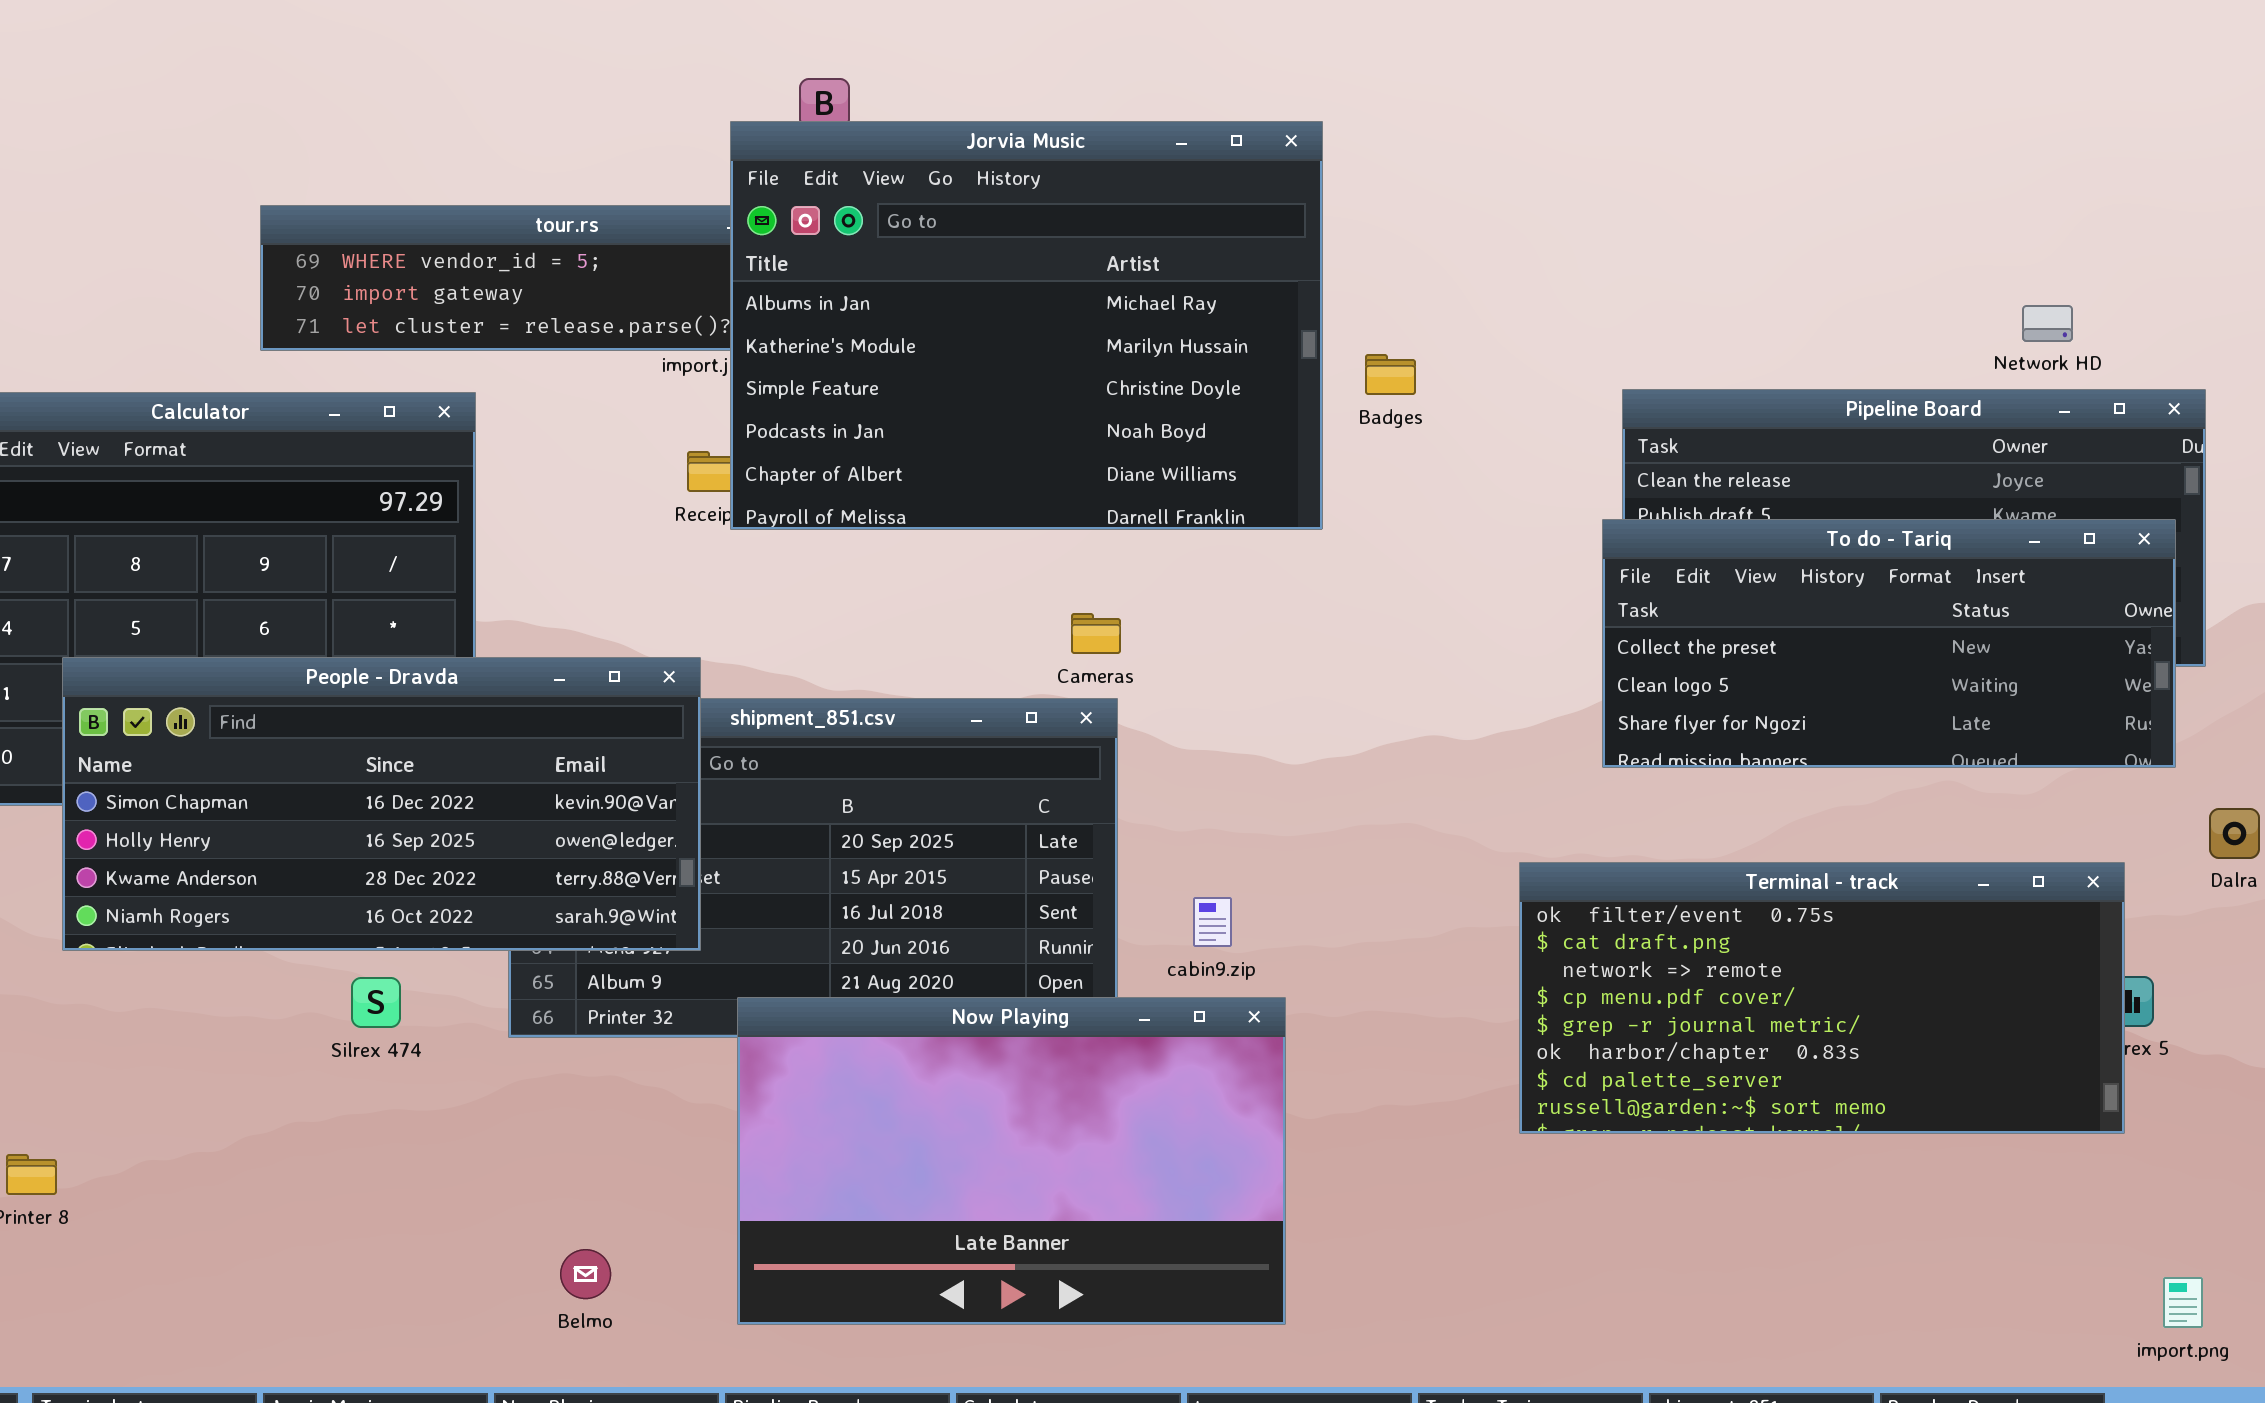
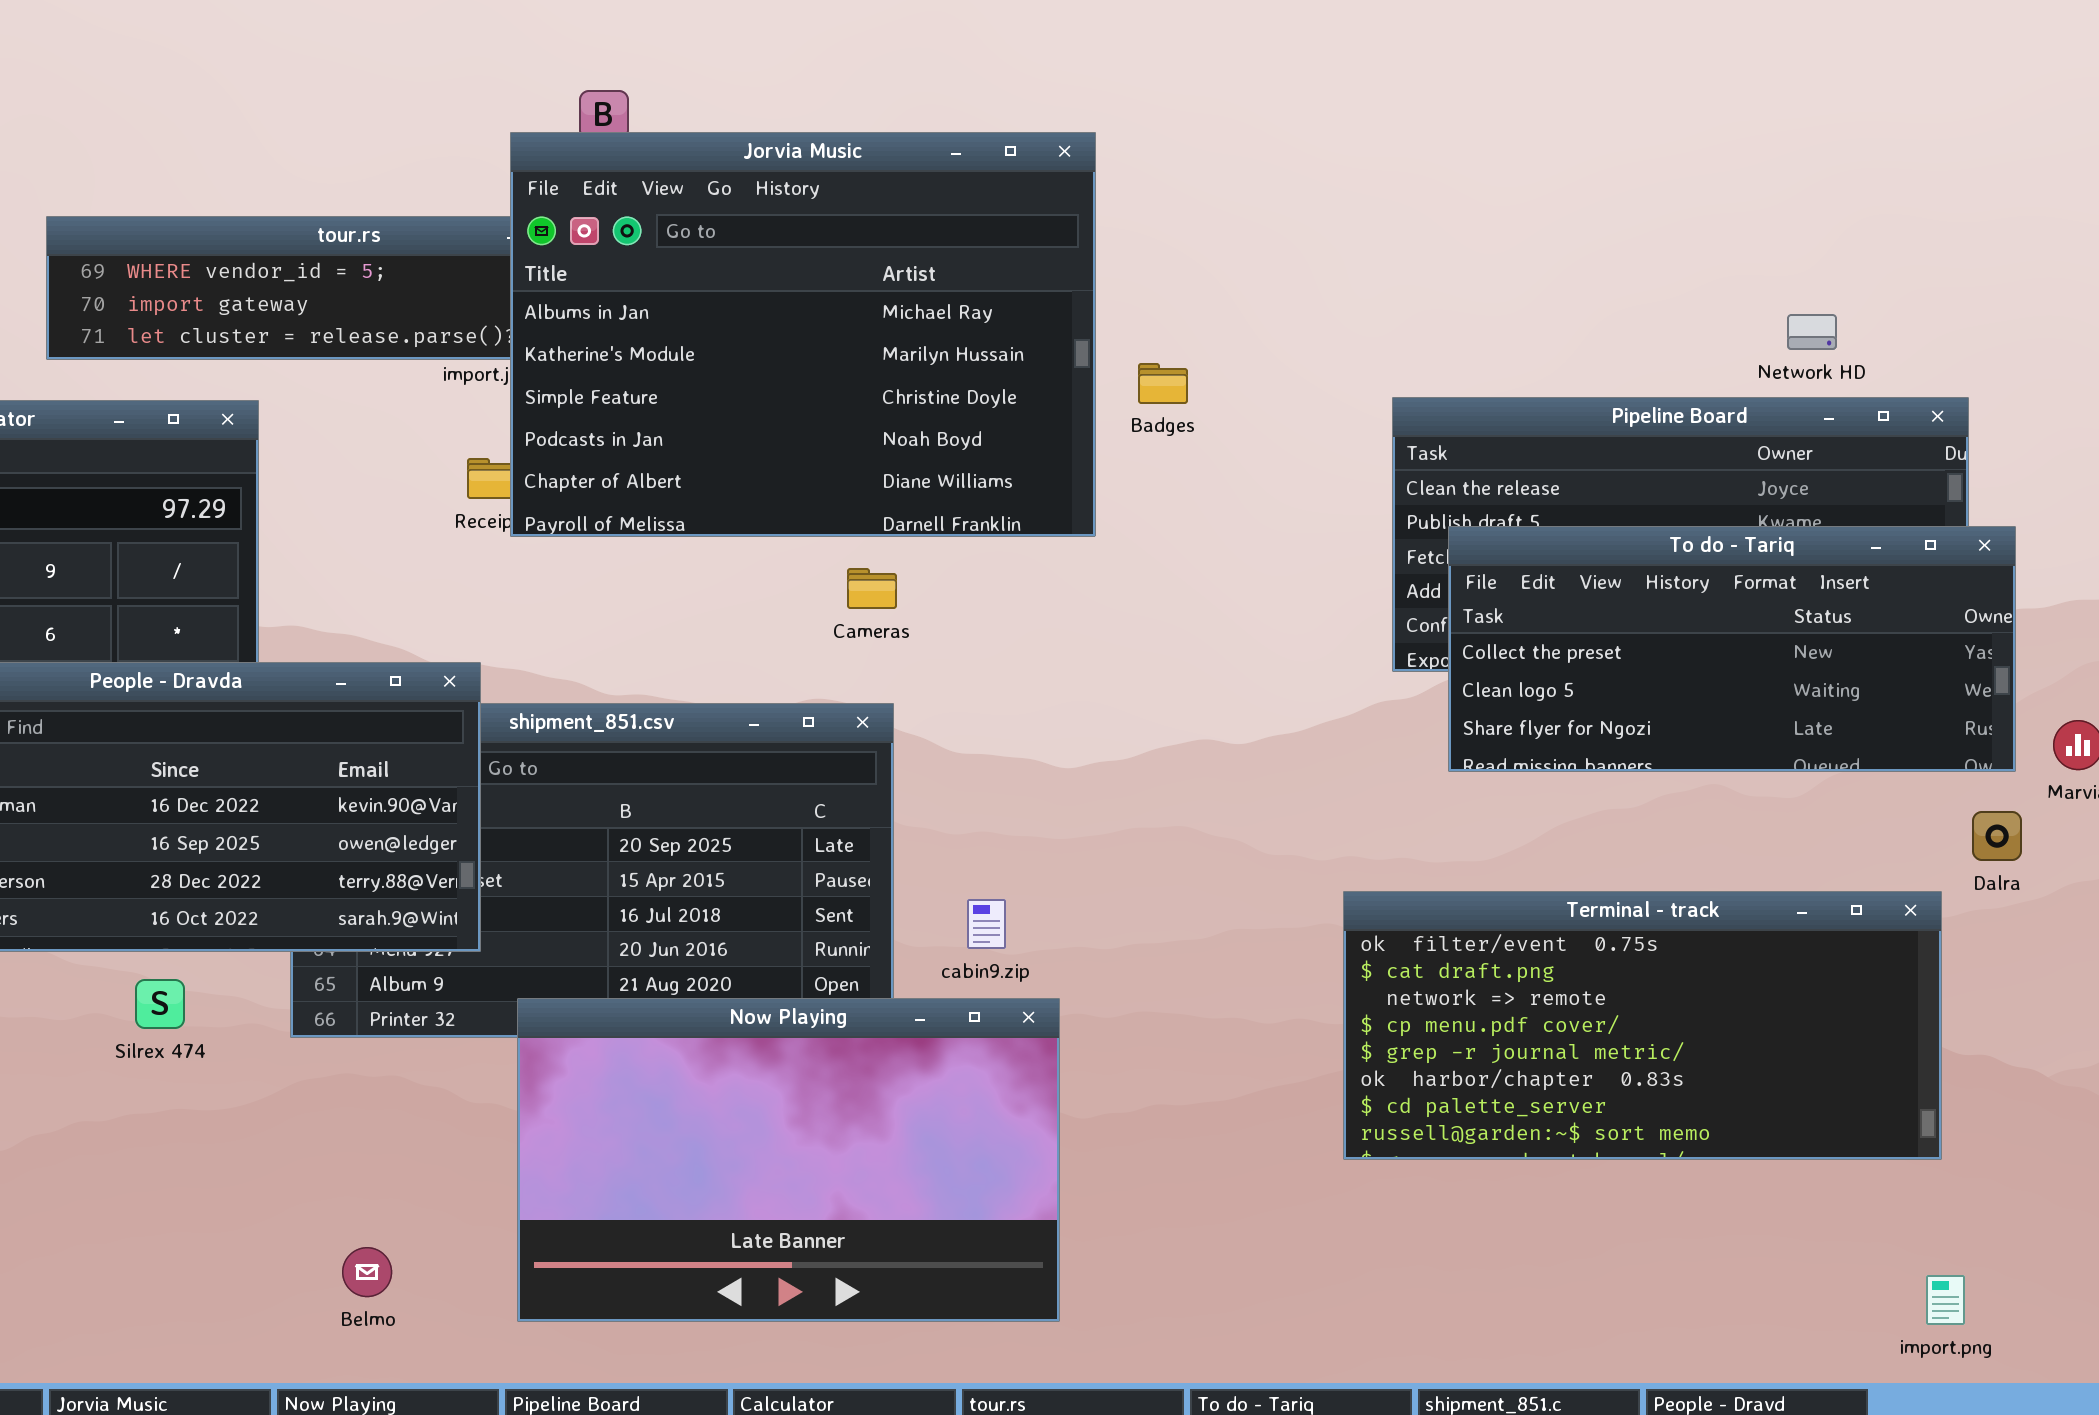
To do - Tariq: [1602,519,2176,768] -> [1448,526,2016,772], moved
Cameras: [1071,613,1121,654] -> [847,568,897,609], moved
Terminal - track: [1519,862,2125,1134] -> [1343,891,1942,1160], moved

